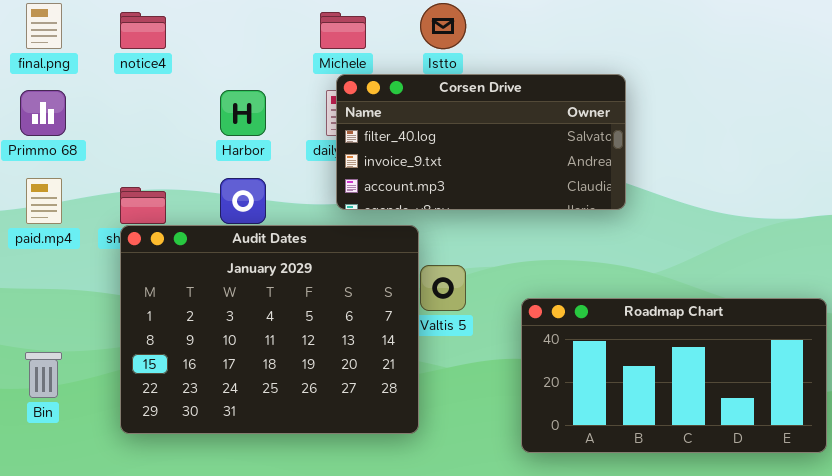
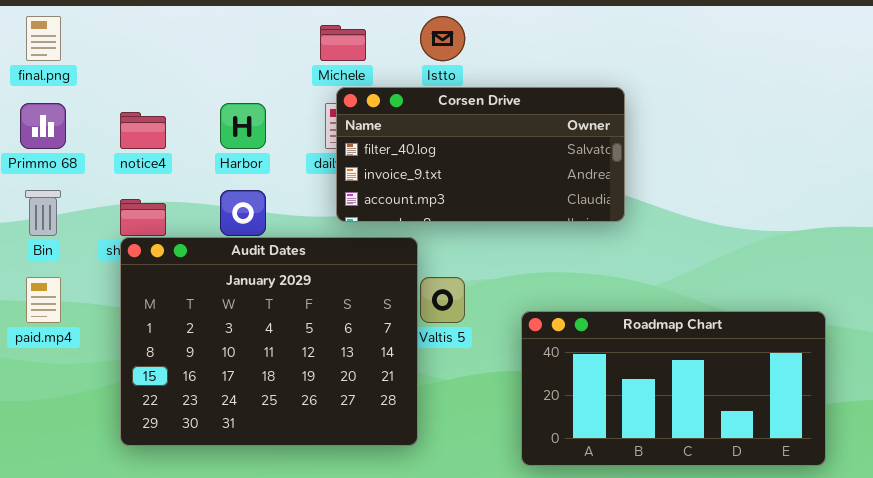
notice4: [120,12,166,49] -> [120,112,166,149], moved
paid.mp4: [26,178,62,224] -> [26,277,61,323], moved
Bin: [25,352,62,398] -> [25,190,61,236], moved

